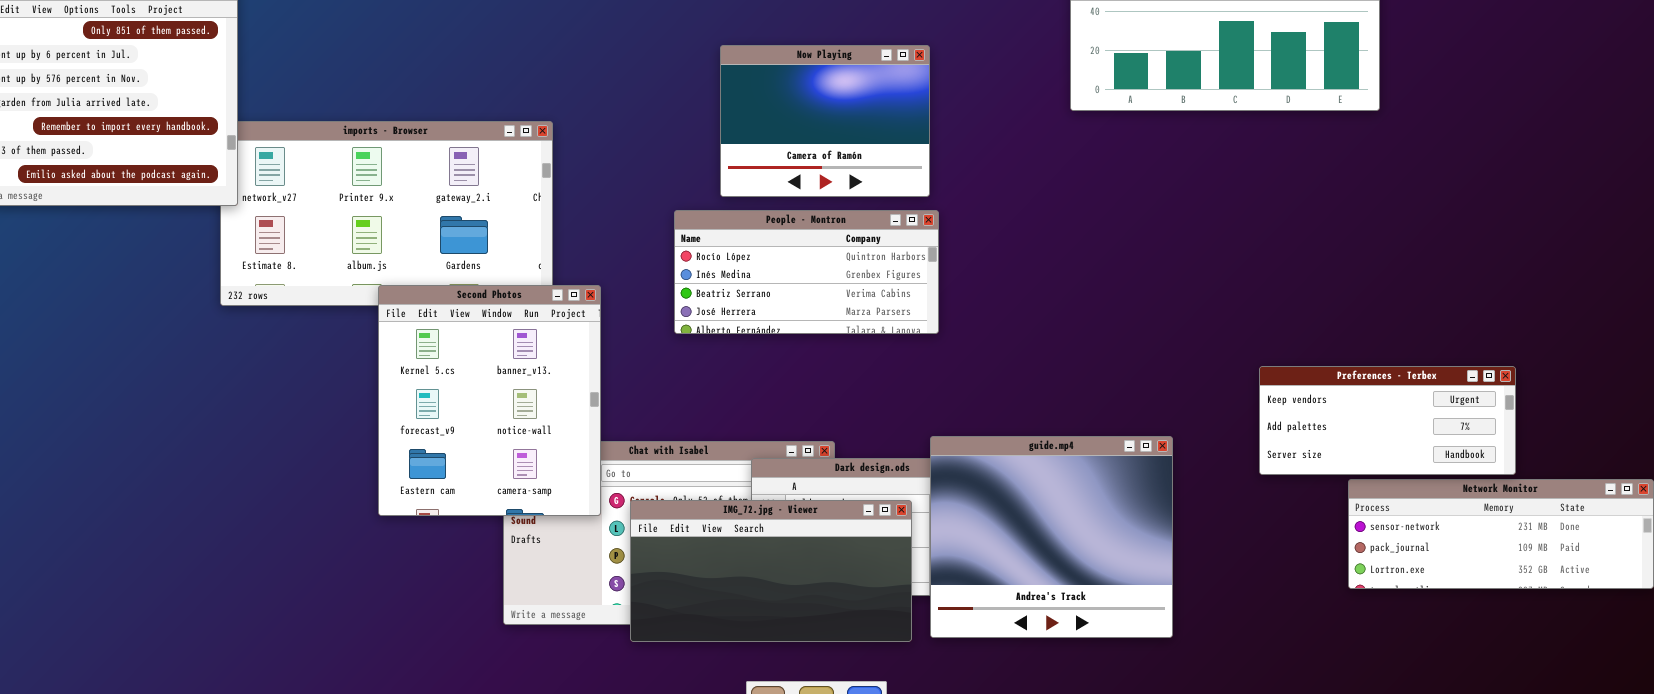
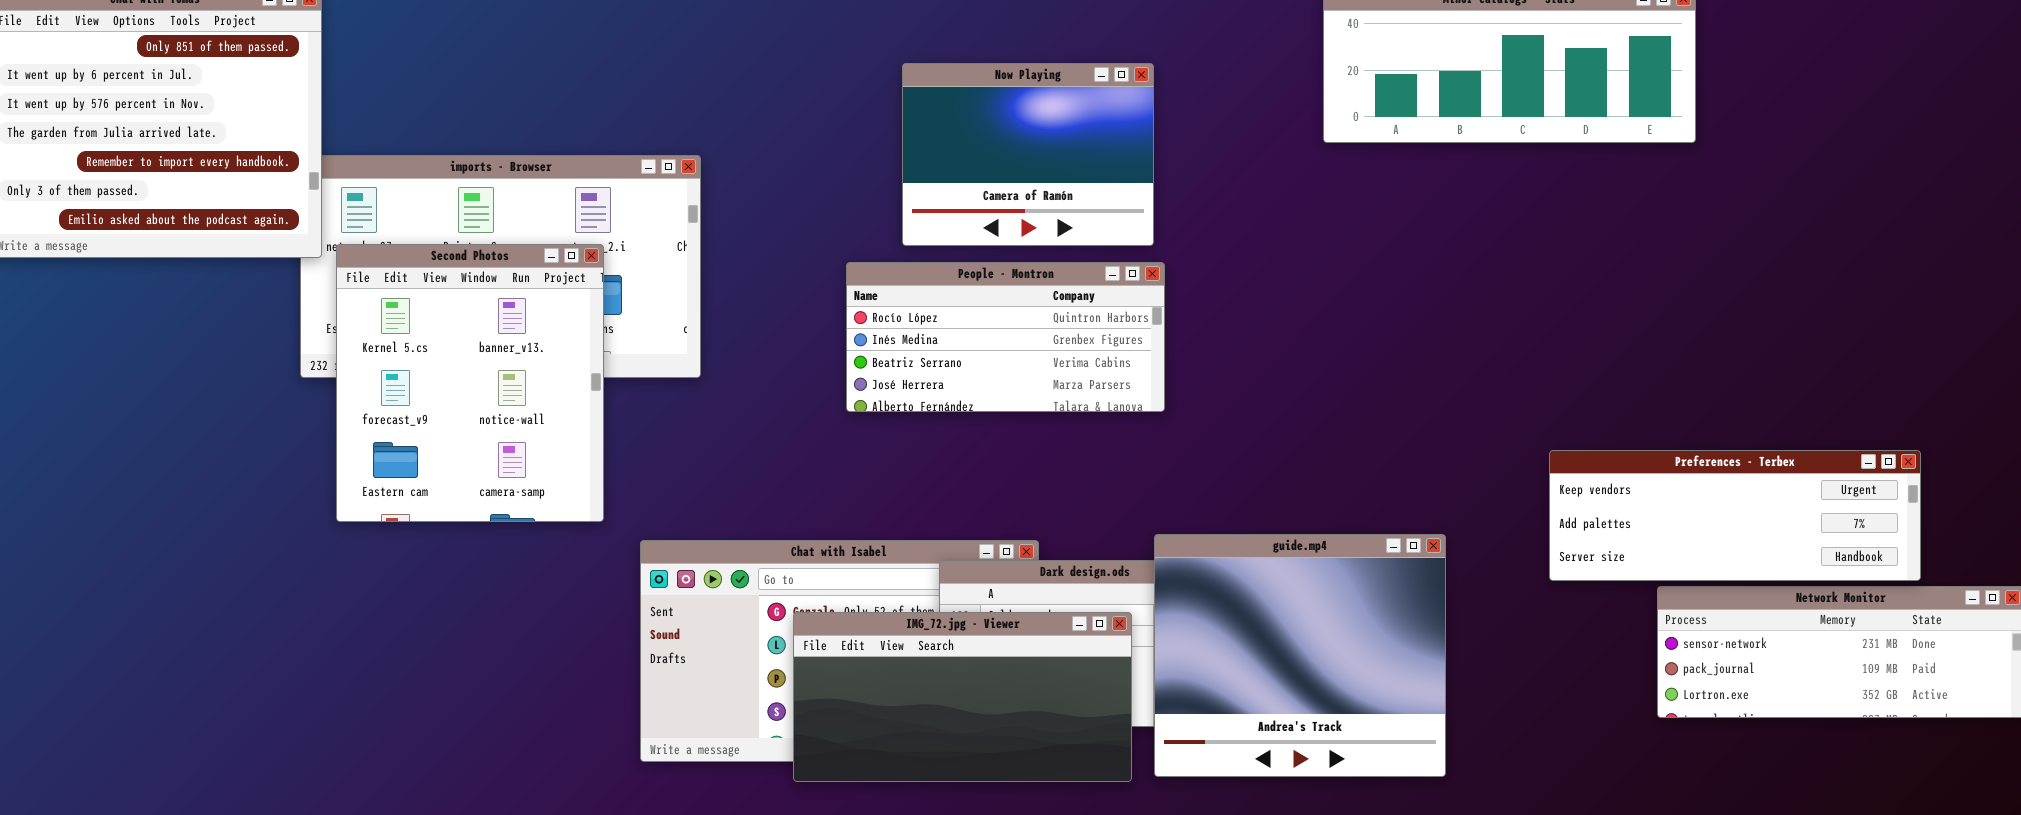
Second Photos: [378,285,601,516] -> [336,244,604,522], moved
Preferences - Terbex: [1259,366,1516,475] -> [1549,450,1921,581], resized

